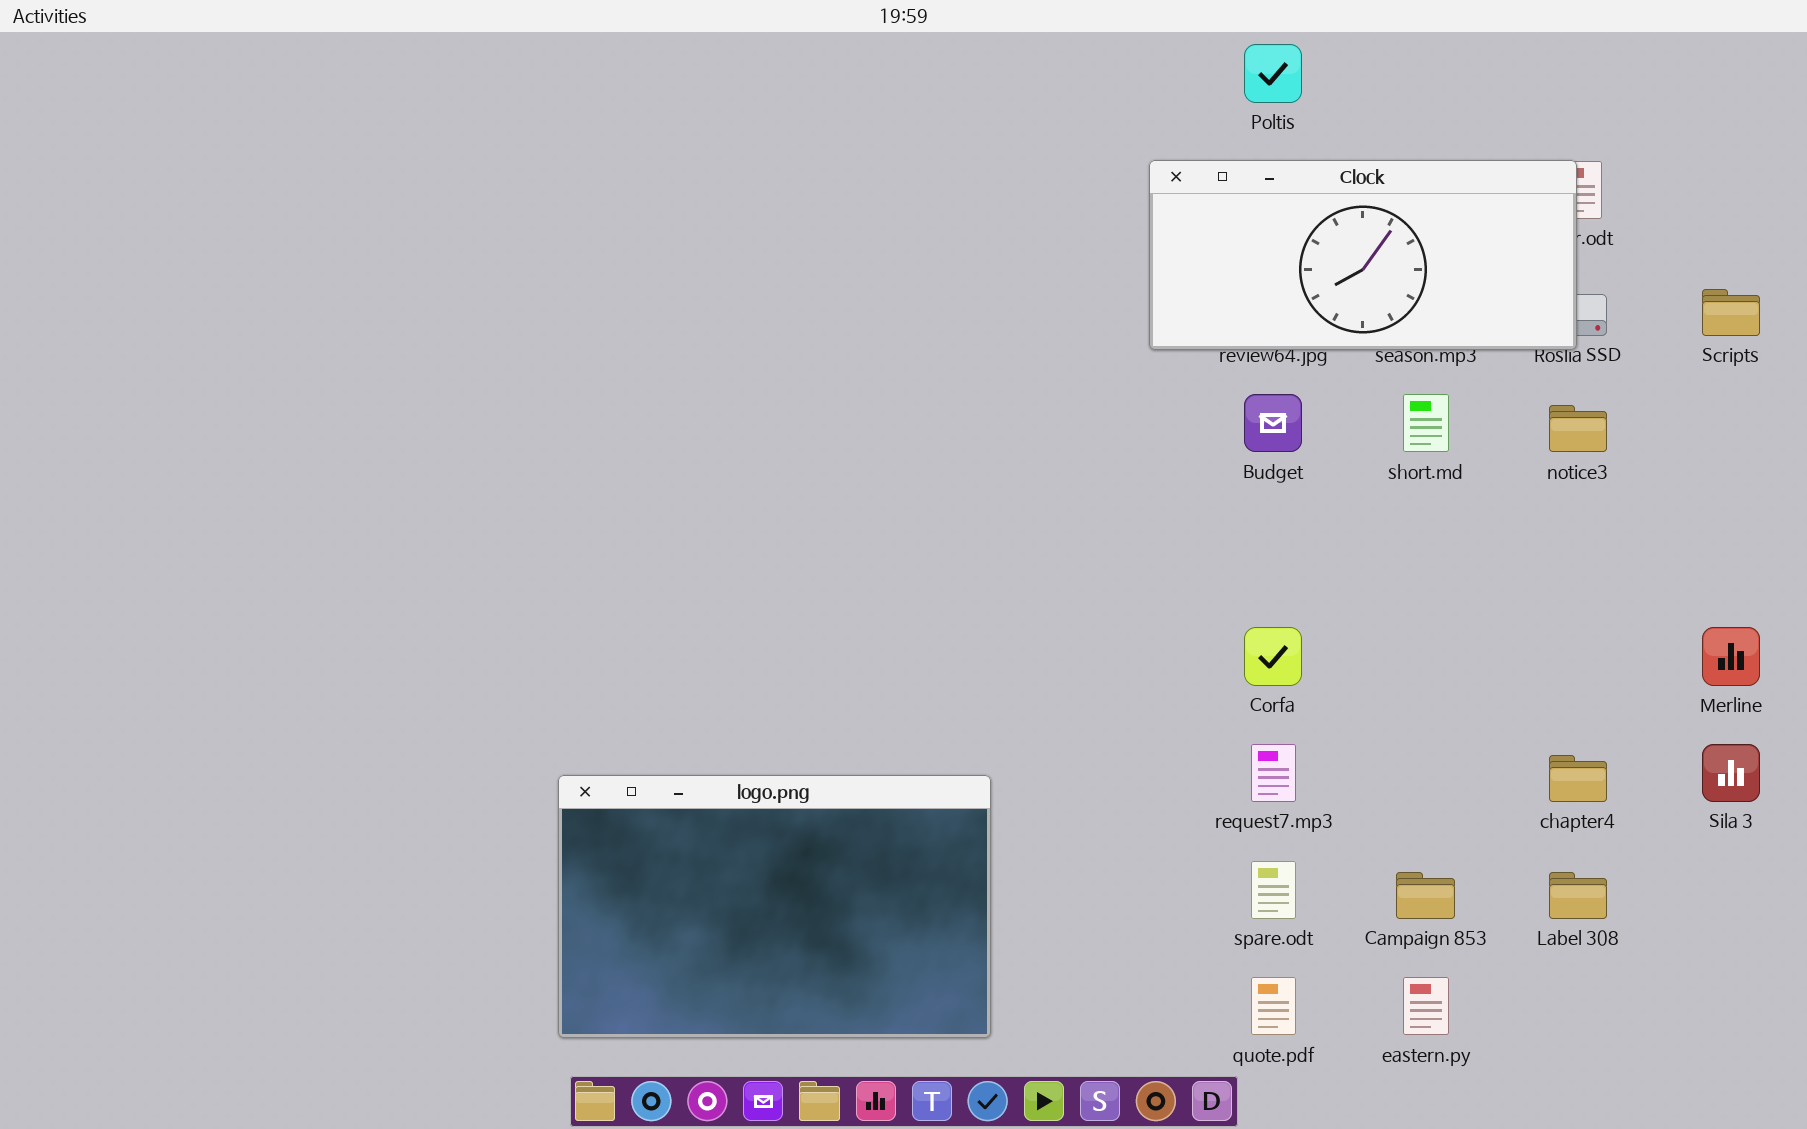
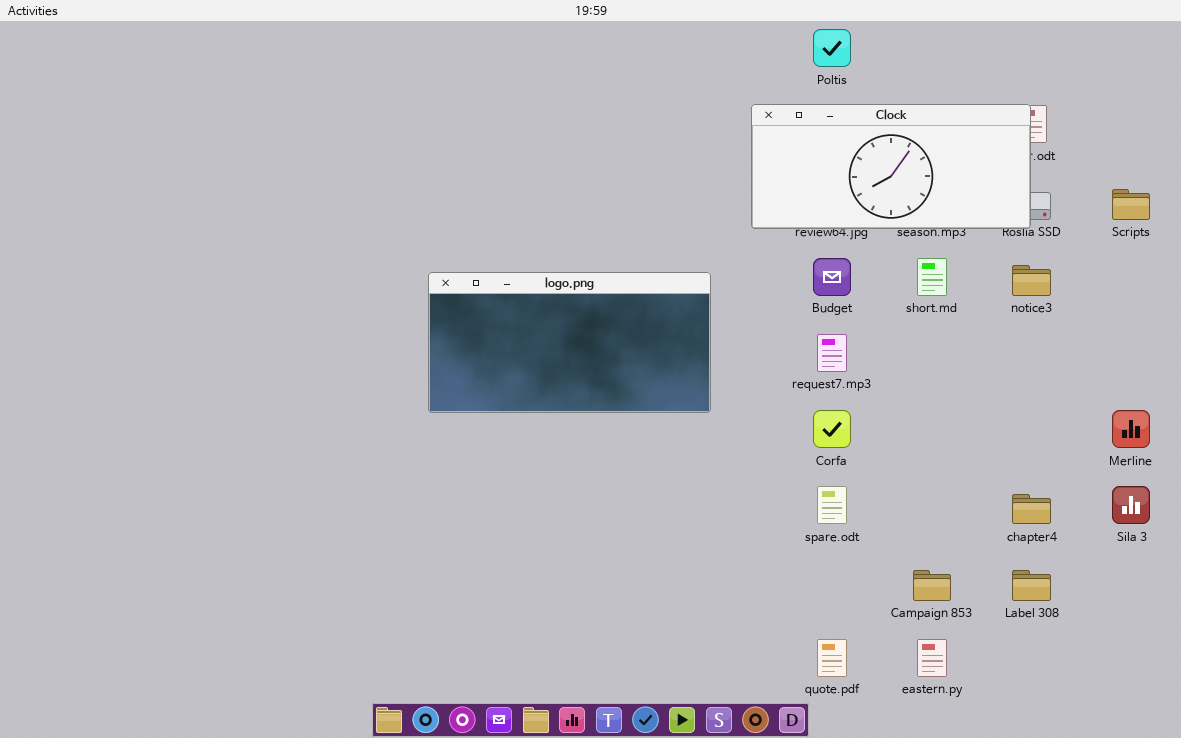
request7.mp3: [1251,744,1296,802] -> [817,334,847,372], moved
logo.png: [558,775,991,1038] -> [428,272,711,413], moved, resized
spare.odt: [1251,861,1296,919] -> [817,486,847,524], moved

